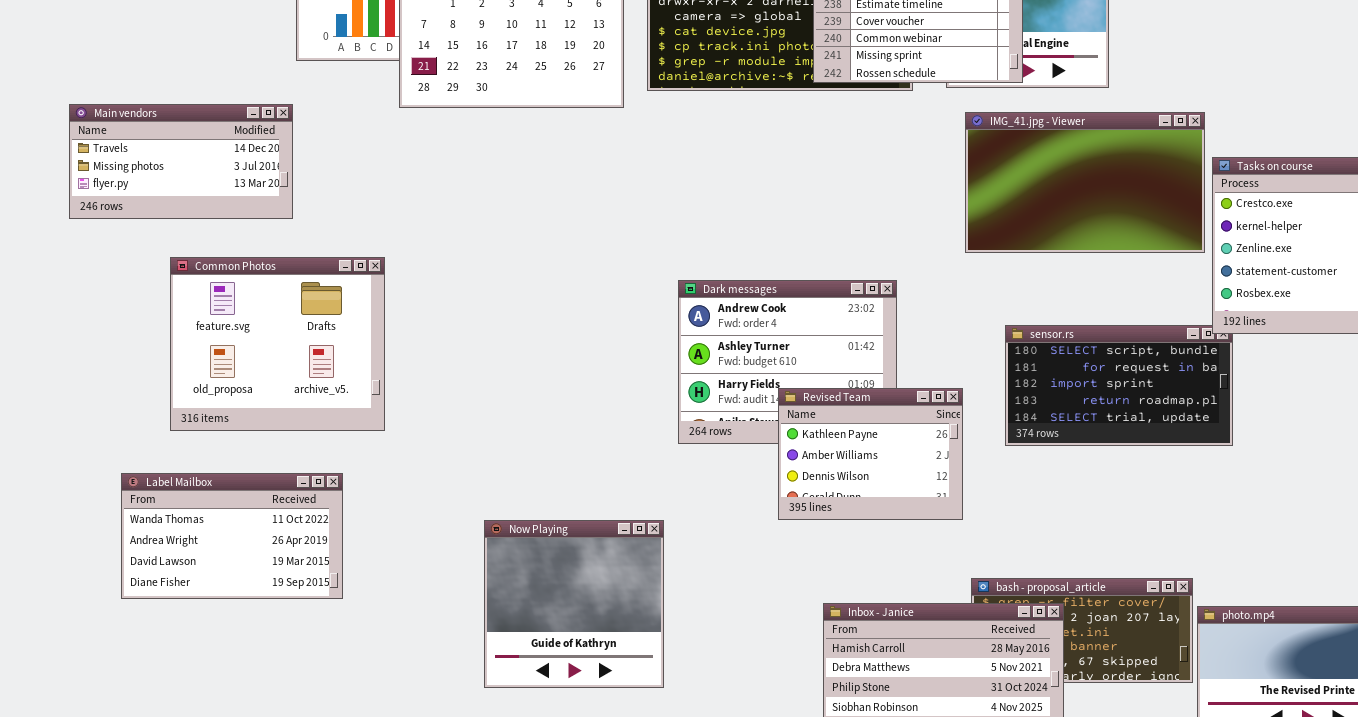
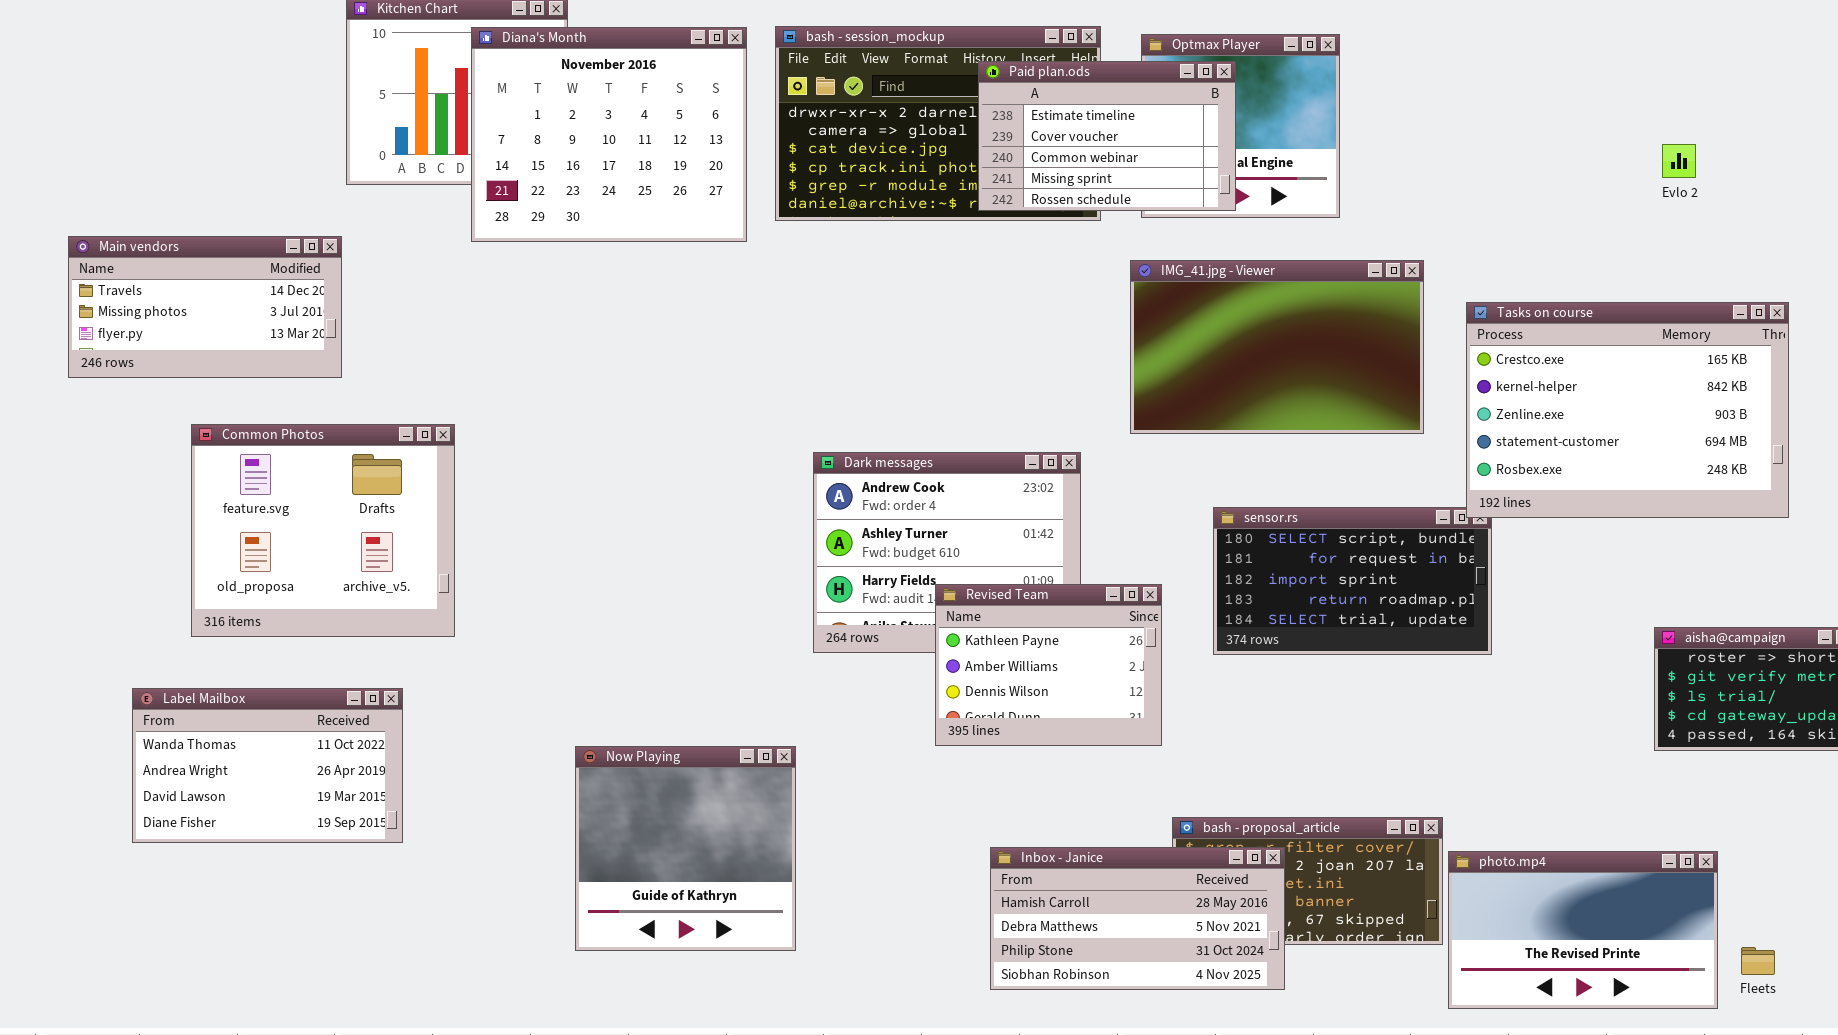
IMG_41.jpg - Viewer: [965,112,1205,253] -> [1130,260,1424,434], moved

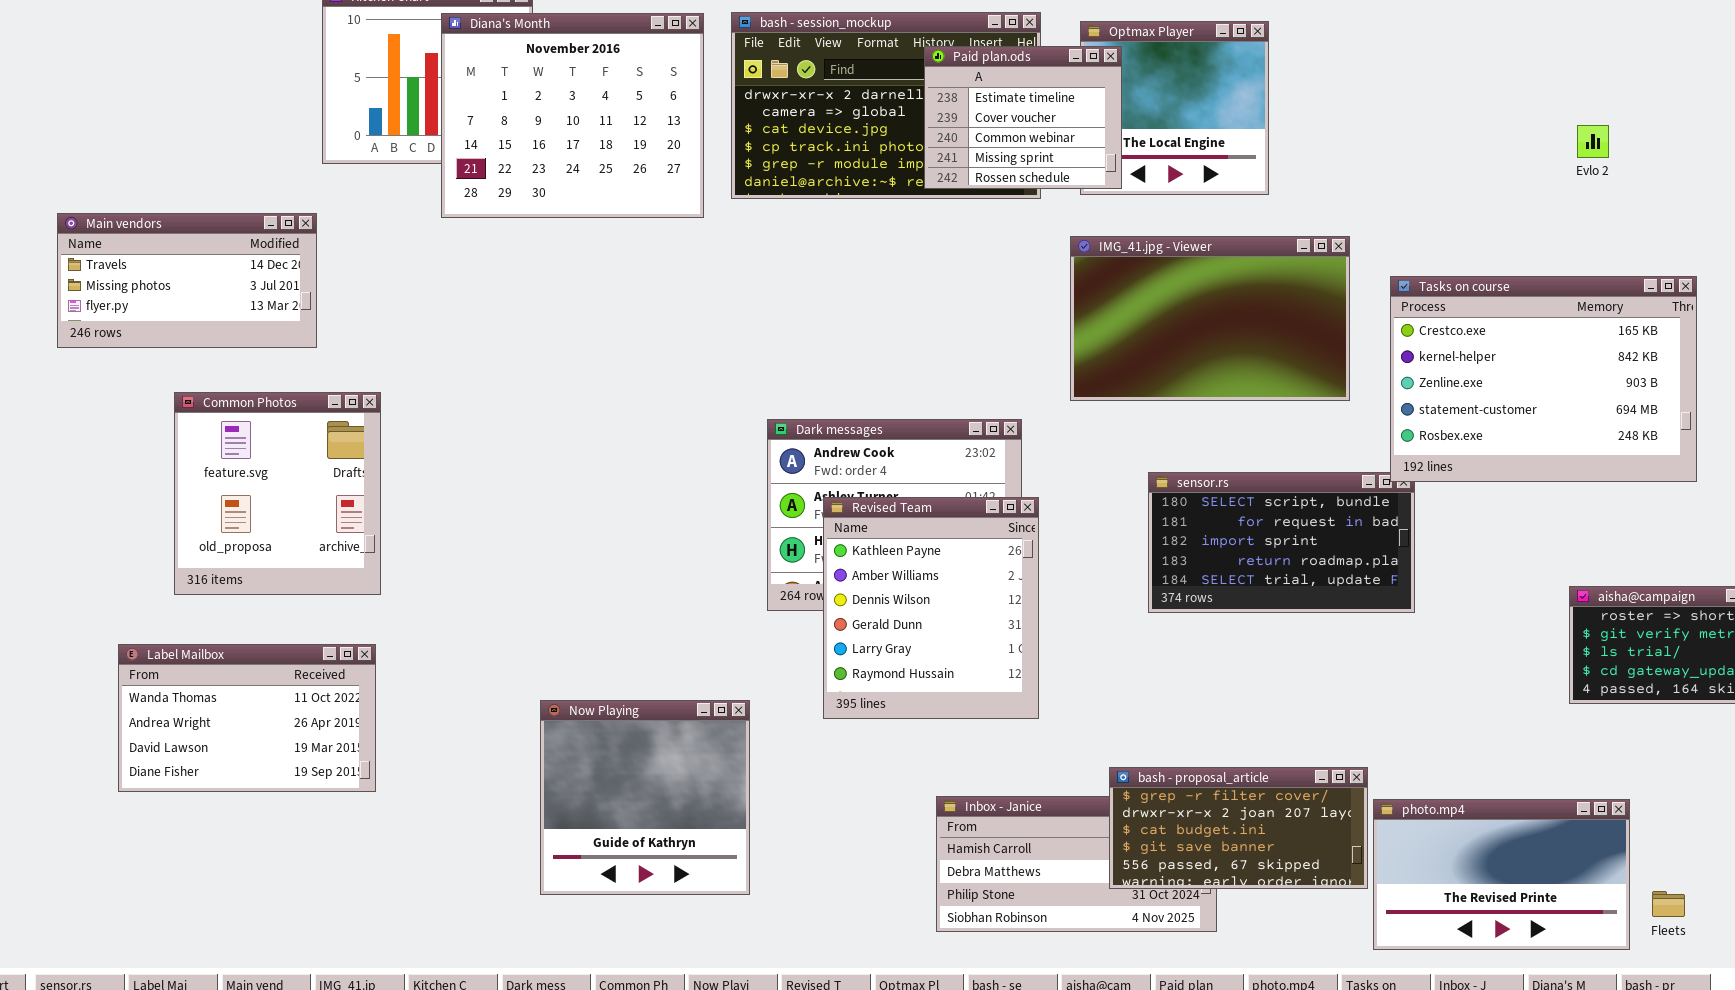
Paid plan.ods: [978,61,1236,211] -> [924,46,1122,189], resized
Common Photos: [191,424,455,637] -> [174,392,381,595], resized
Revised Team: [935,584,1162,746] -> [823,497,1039,719], moved, resized
bash - proposal_article: [1172,817,1443,945] -> [1109,767,1368,889], raised

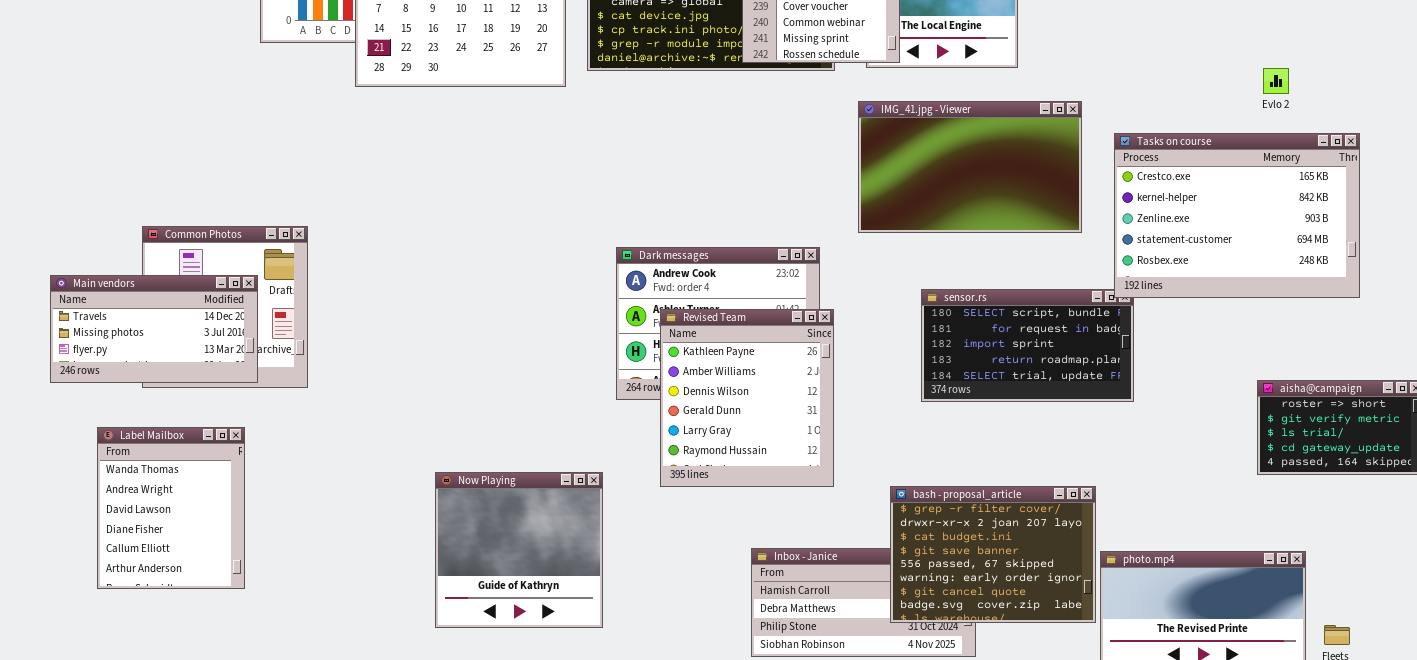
Evlo 2: [1577,125,1609,158] -> [1263,68,1289,94], moved
Main vendors: [57,213,317,348] -> [50,275,258,383], moved
Label Mailbox: [118,644,376,792] -> [97,427,245,589], resized
bash - proposal_article: [1109,767,1368,889] -> [890,486,1096,623], resized

